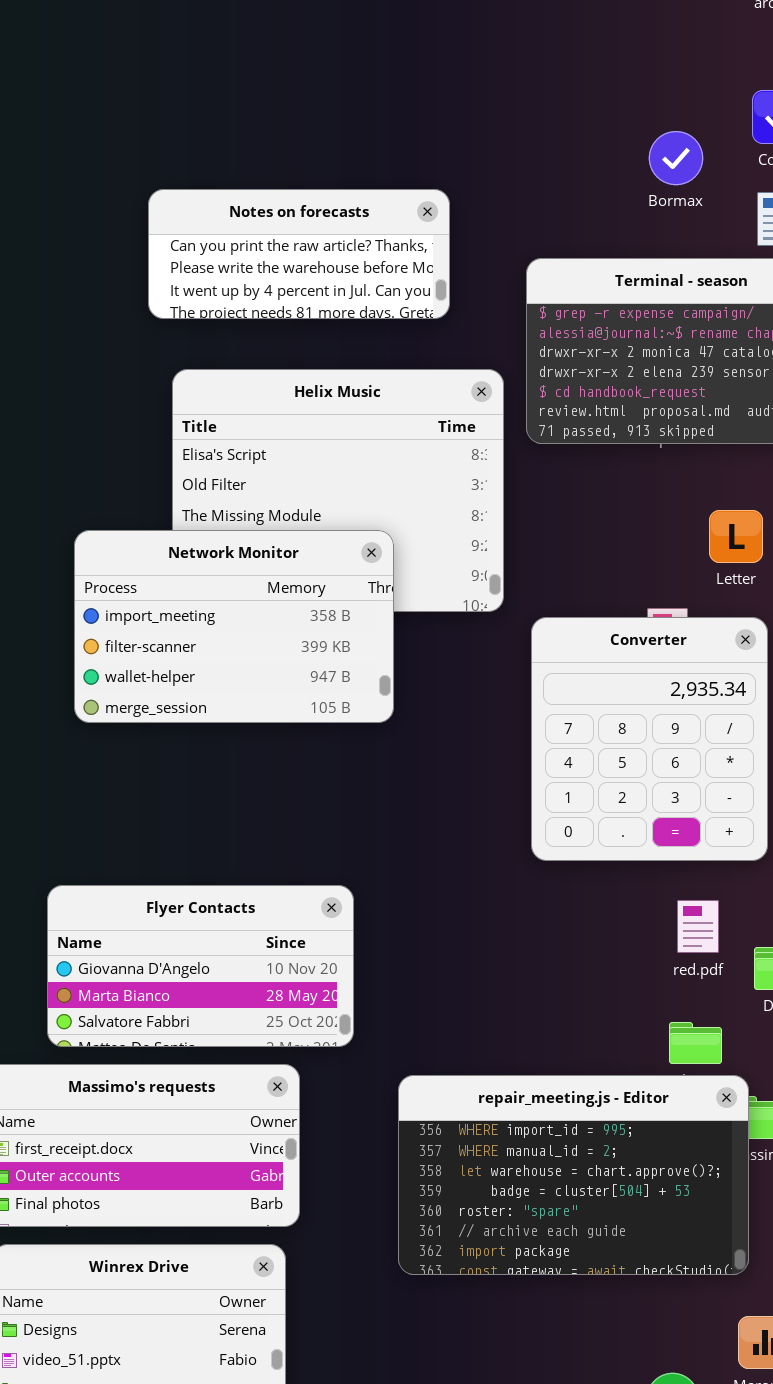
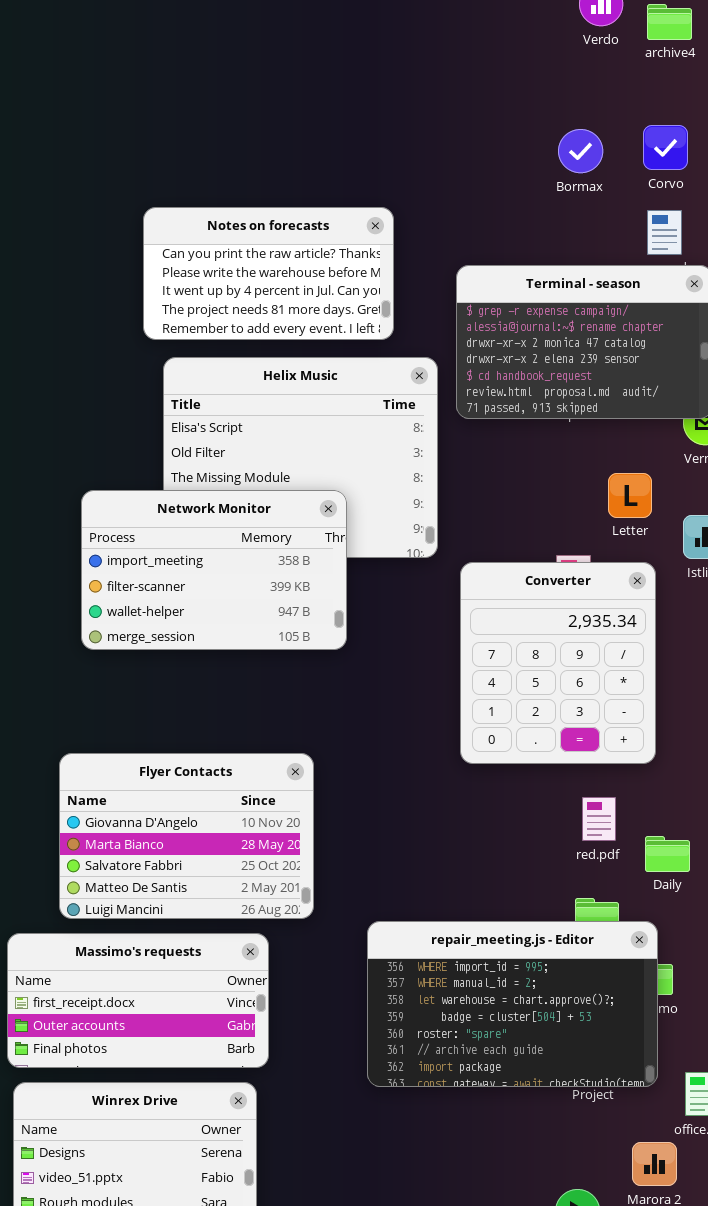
Bormax: [649,131,703,185] -> [558,129,603,173], moved
Notes on forecasts: [148,189,450,319] -> [143,207,394,340], resized
Flyer Contacts: [47,885,354,1047] -> [59,753,314,919], resized
repair_meeting.js - Editor: [398,1075,749,1275] -> [367,921,658,1087], moved

